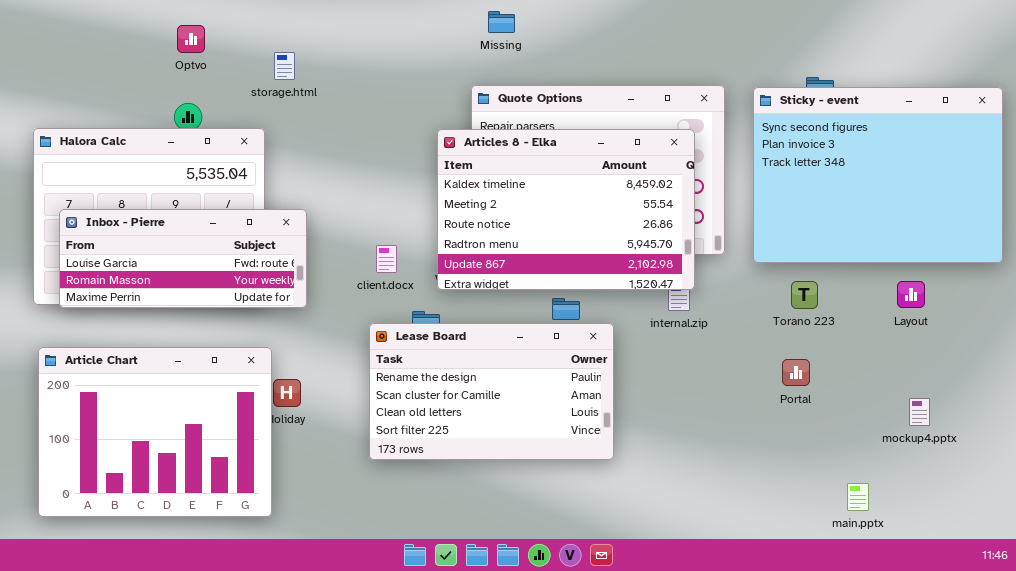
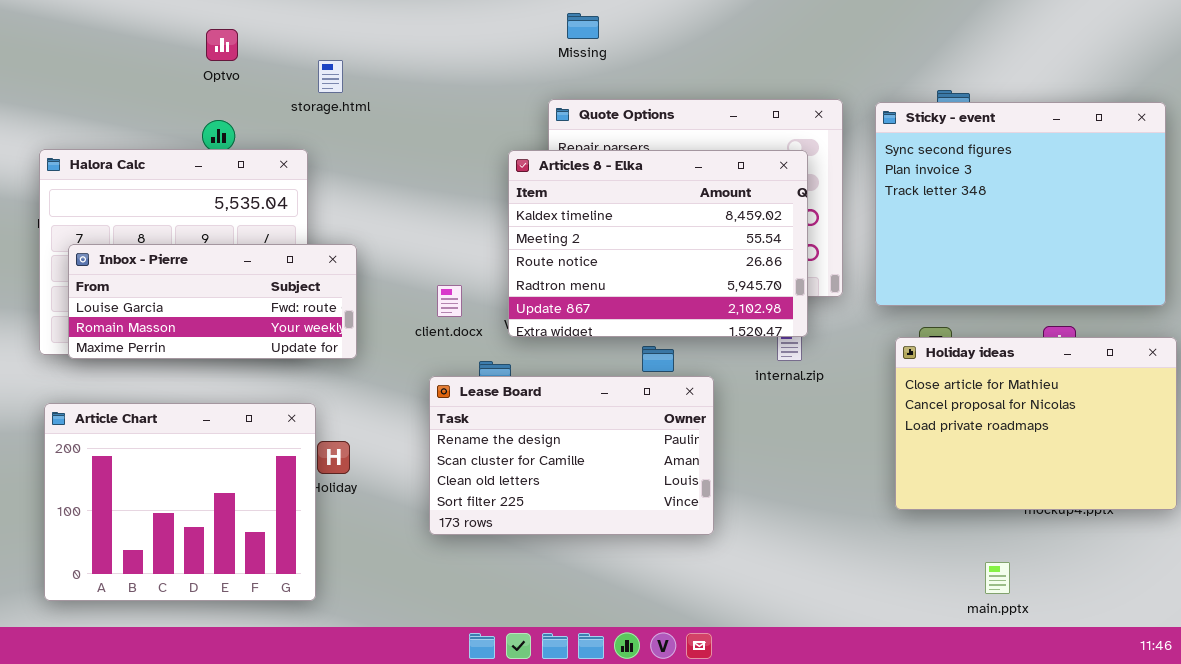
Holiday ideas: none -> [895,337,1177,510], opened

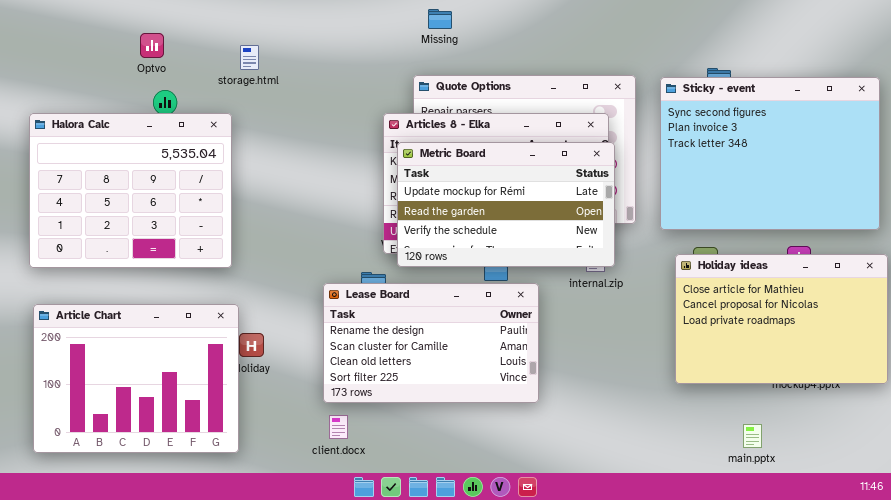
Optvo: [206,29,238,61] -> [140,33,164,58], moved
Metric Board: none -> [397,142,615,267], opened
Inbox - Pierre: [68,244,357,359] -> none, closed
client.docx: [437,285,462,317] -> [329,415,348,439], moved

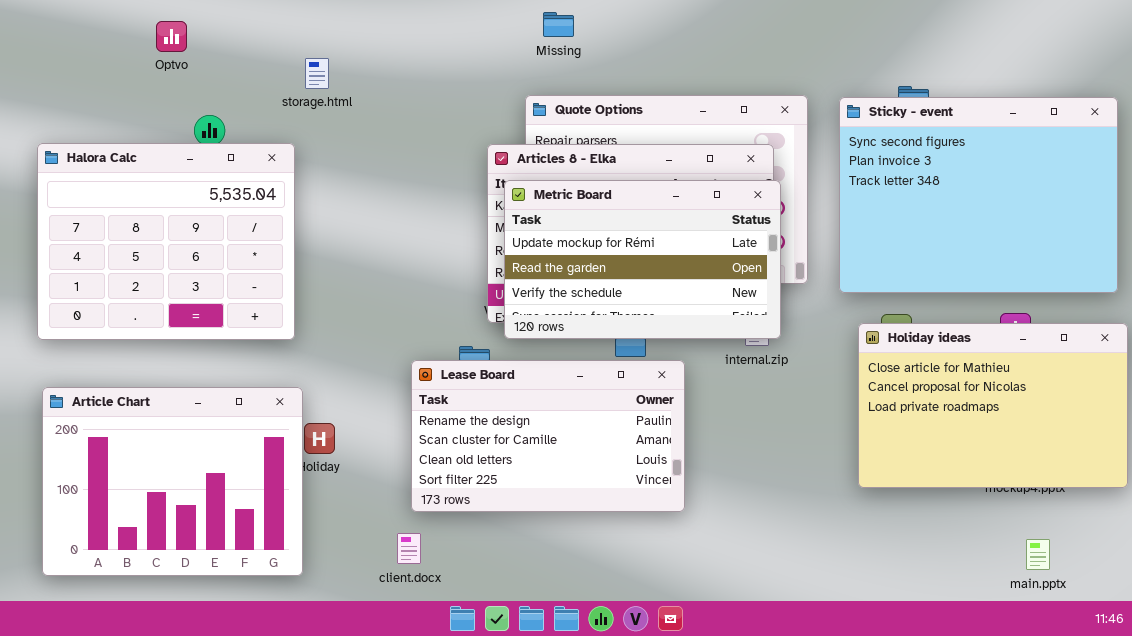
Optvo: [140,33,164,58] -> [156,21,187,52], moved
client.docx: [329,415,348,439] -> [397,533,421,564], moved
main.pptx: [743,424,762,448] -> [1026,539,1050,570], moved

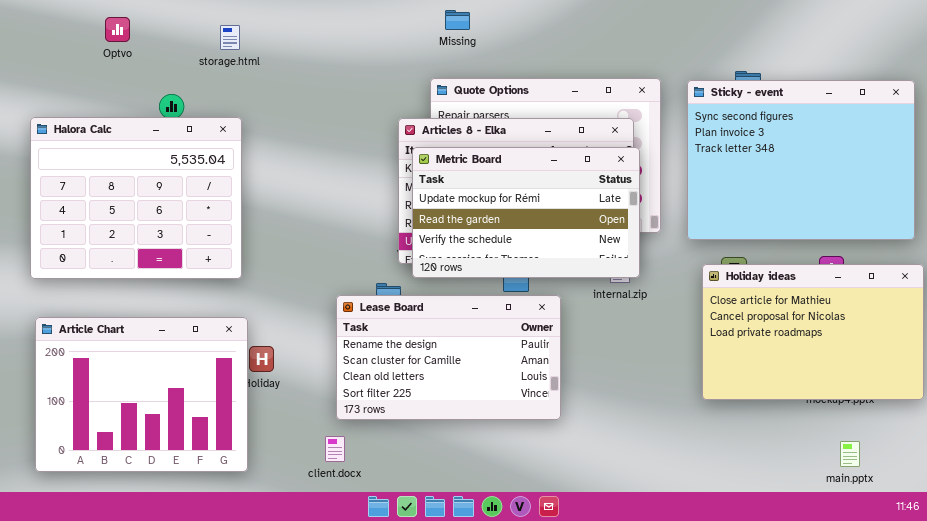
Optvo: [156,21,187,52] -> [105,17,130,42], moved
storage.html: [305,58,329,89] -> [220,25,240,50], moved

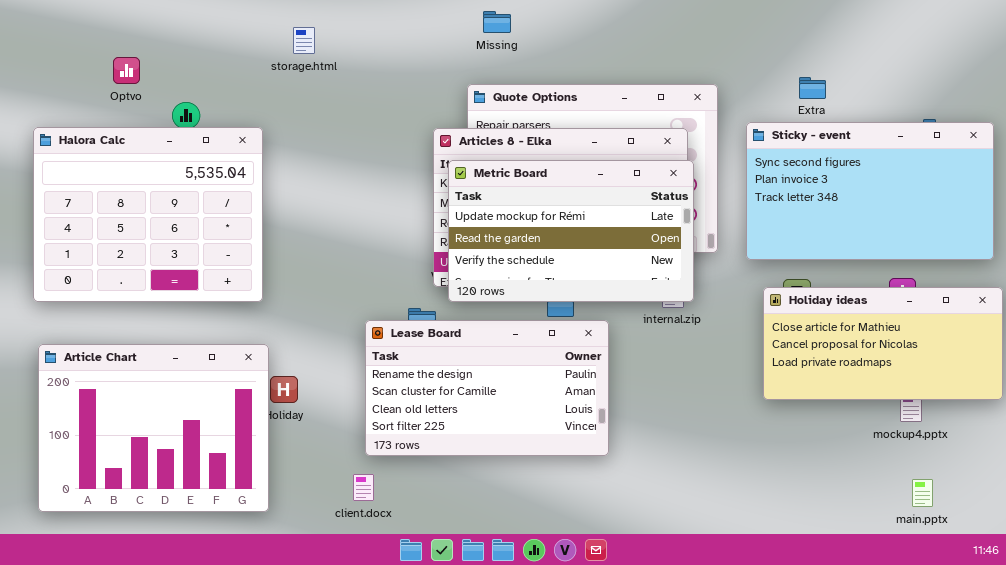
Optvo: [105,17,130,42] -> [113,57,140,84], moved
storage.html: [220,25,240,50] -> [293,27,315,54], moved
Sticky - event: [687,80,915,240] -> [746,122,994,260], resized
Holiday ideas: [702,264,924,400] -> [763,287,1003,400], resized

